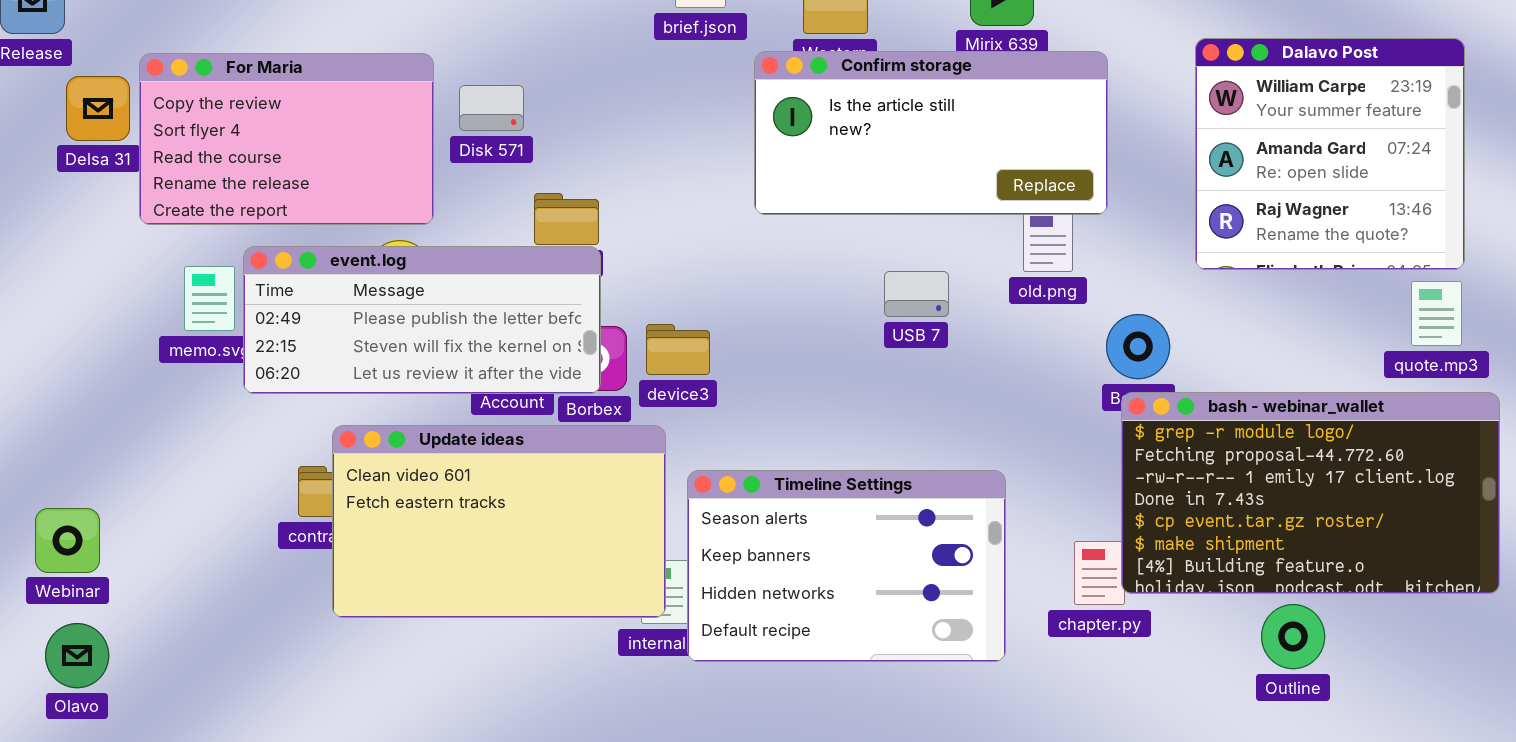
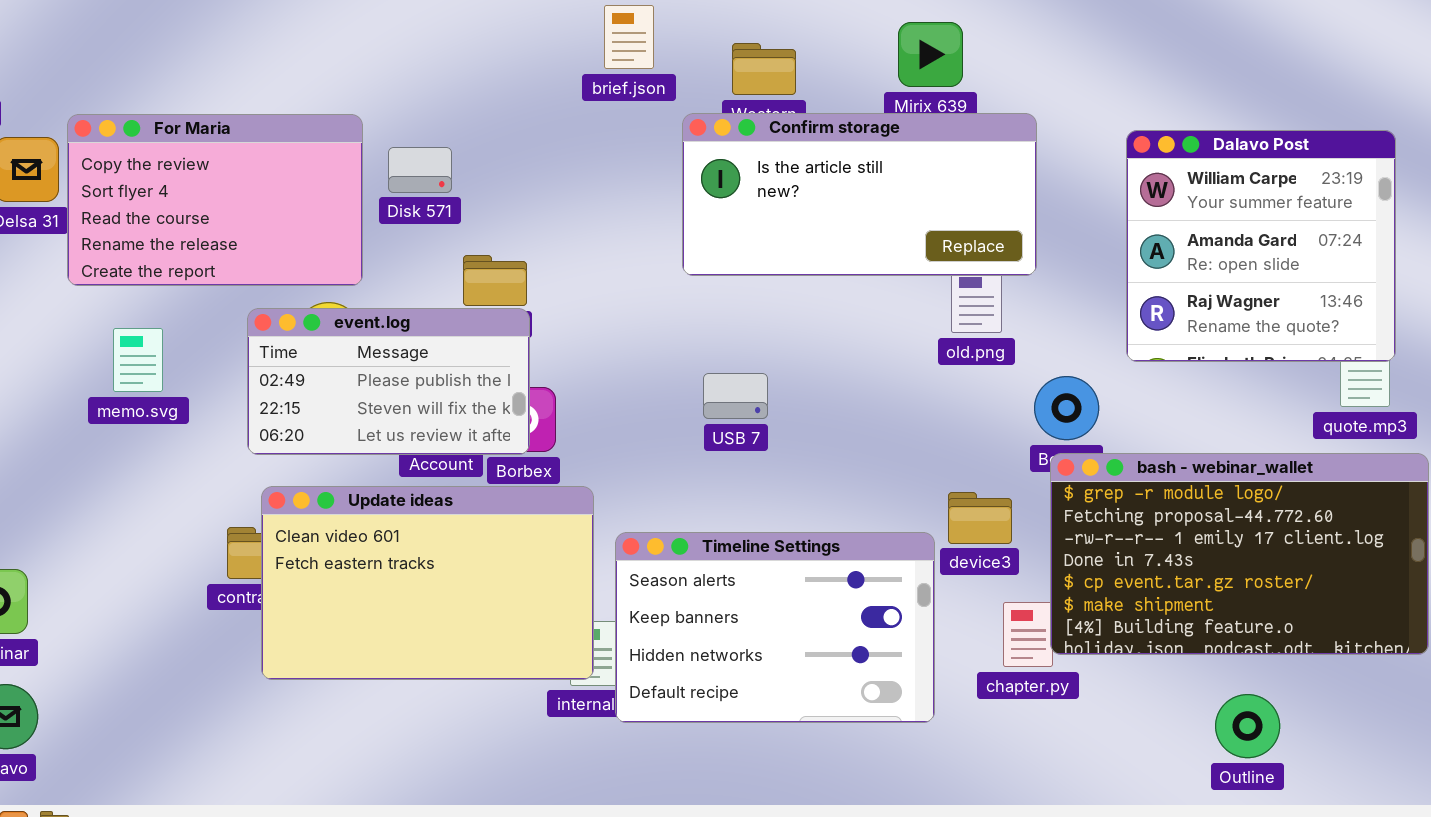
Dalavo Post: [1195,38,1465,270] -> [1126,130,1396,362], moved
event.log: [243,246,601,394] -> [247,308,530,455], resized
USB 7: [884,271,949,317] -> [703,373,768,419], moved
device3: [646,324,710,375] -> [948,492,1012,544], moved
Outline: [1261,604,1325,669] -> [1215,694,1280,758], moved

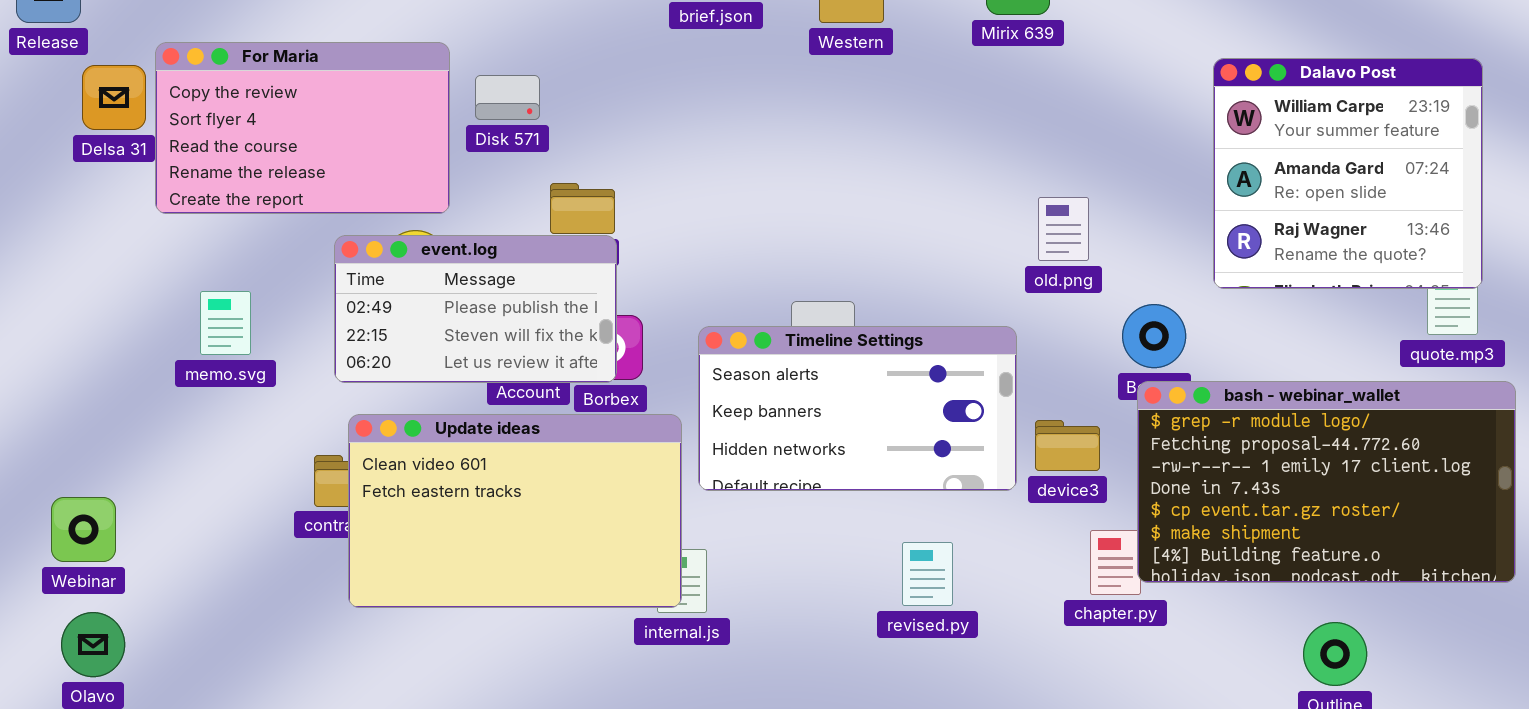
Confirm storage: [682,113,1037,276] -> none, closed
memo.svg: [113,328,163,392] -> [200,291,251,355], moved
Timeline Settings: [615,532,935,723] -> [698,326,1017,491], moved, resized

